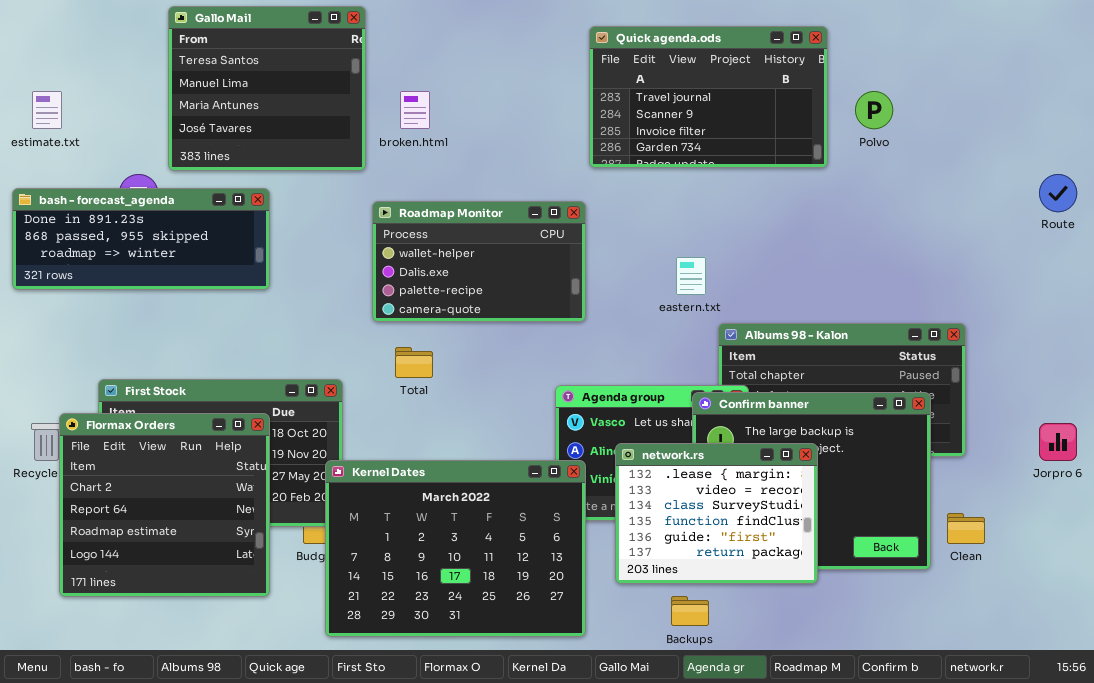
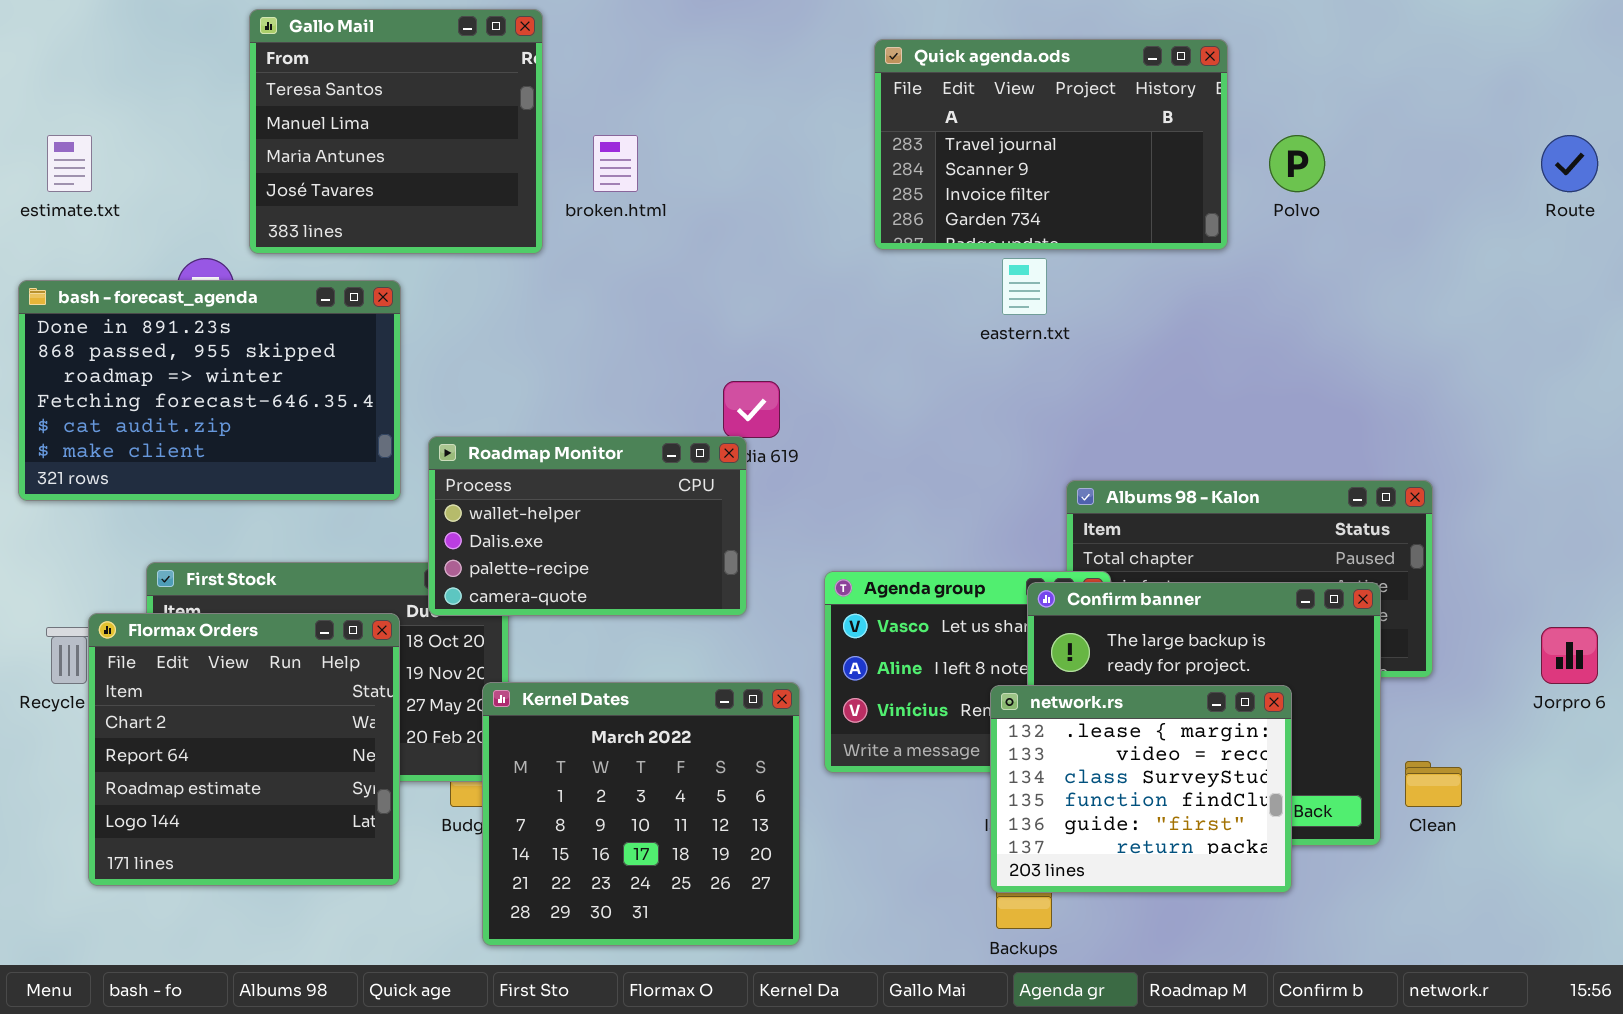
Route: [1039,174,1077,212] -> [1541,135,1598,192], moved
bash - forecast_agenda: [12,188,270,290] -> [18,280,401,501], resized
Roadmap Monitor: [372,201,586,322] -> [428,436,747,616], moved
eastern.txt: [676,257,706,295] -> [1002,258,1047,315], moved
network.rs: [615,443,818,584] -> [990,685,1292,893], moved
Kernel Dates: [325,460,586,637] -> [482,682,800,946], resized

